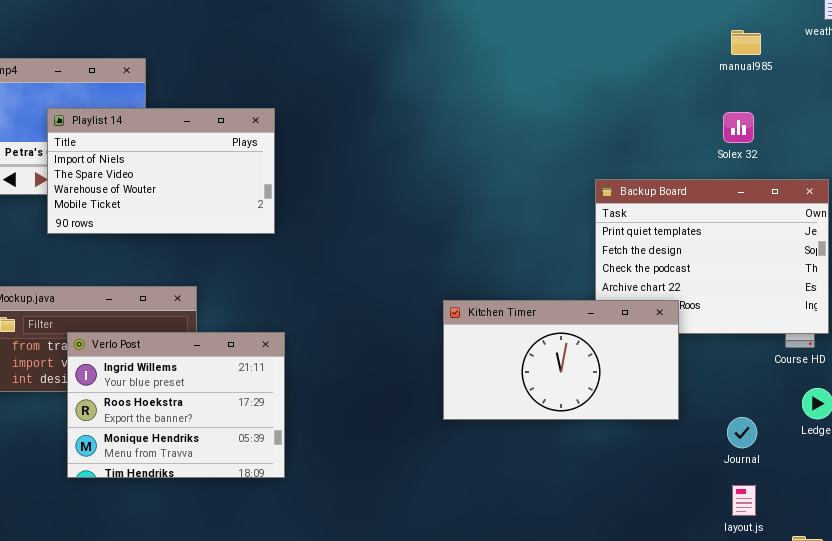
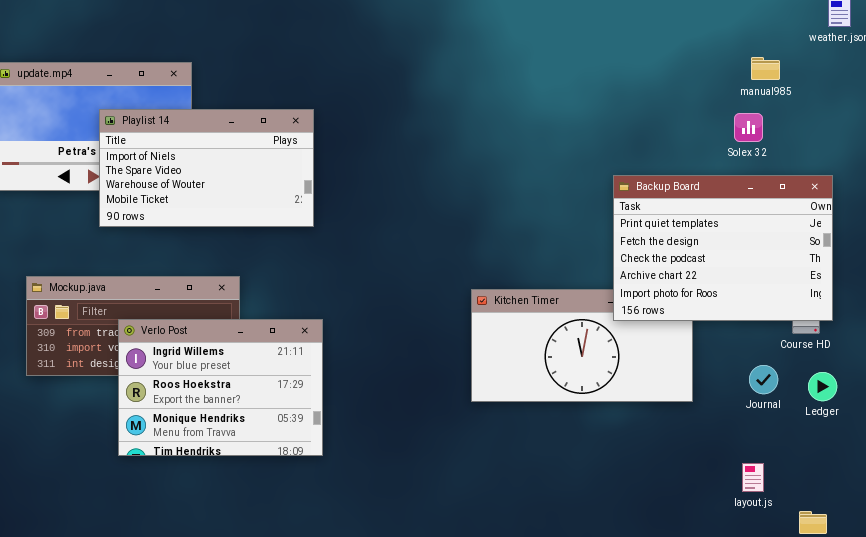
manual985: [731,30,761,55] -> [751,57,780,80], moved
Backup Board: [595,179,829,334] -> [613,175,833,321], raised
Journal: [727,417,757,448] -> [749,365,778,394], moved

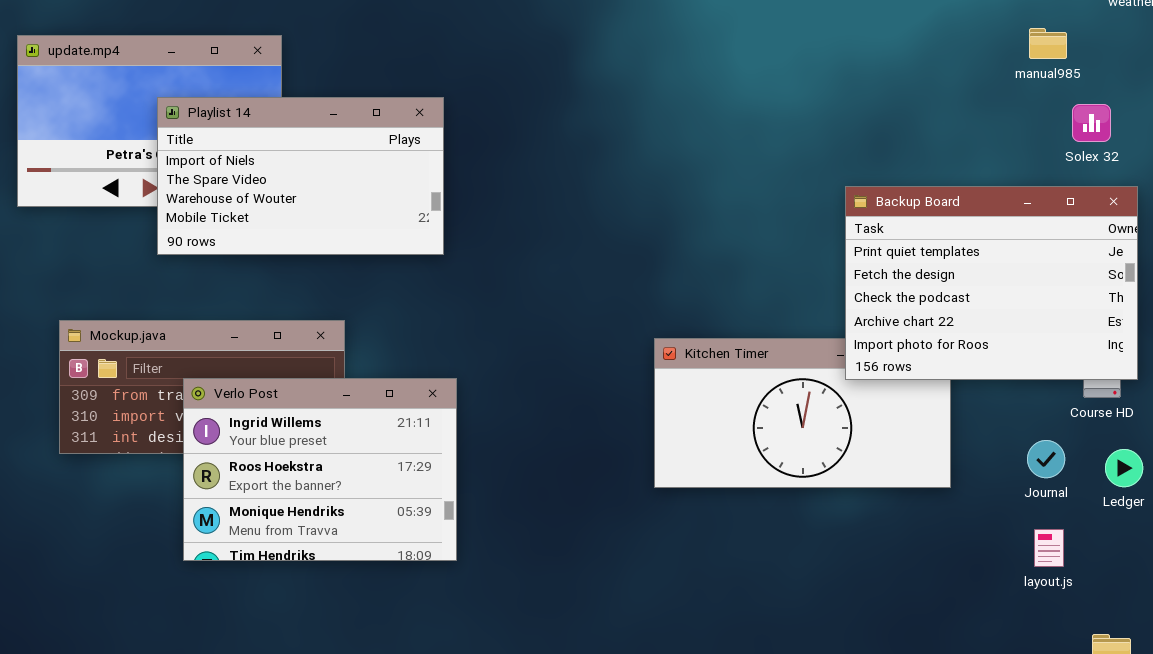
Solex 32: [734,113,763,142] -> [1072,104,1111,142], moved
layout.js: [742,463,764,492] -> [1034,529,1064,567], moved

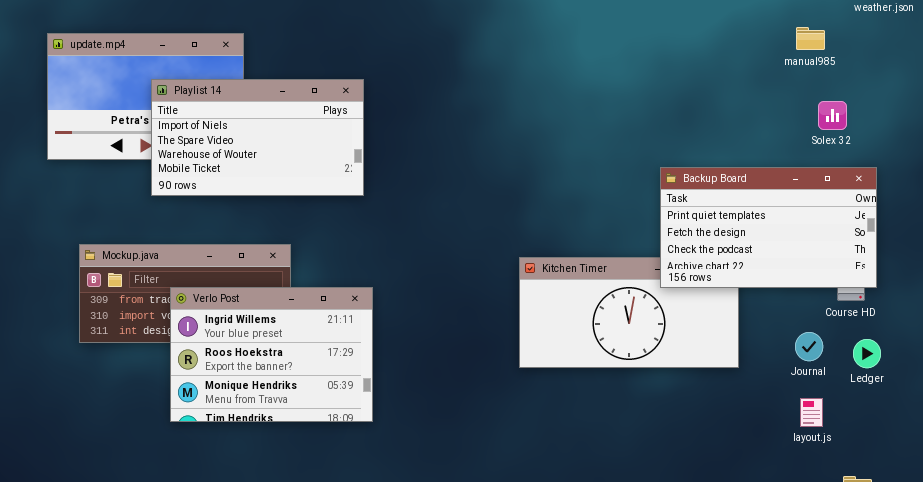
Solex 32: [1072,104,1111,142] -> [818,101,847,130], moved
Backup Board: [845,186,1138,380] -> [660,167,877,288], resized

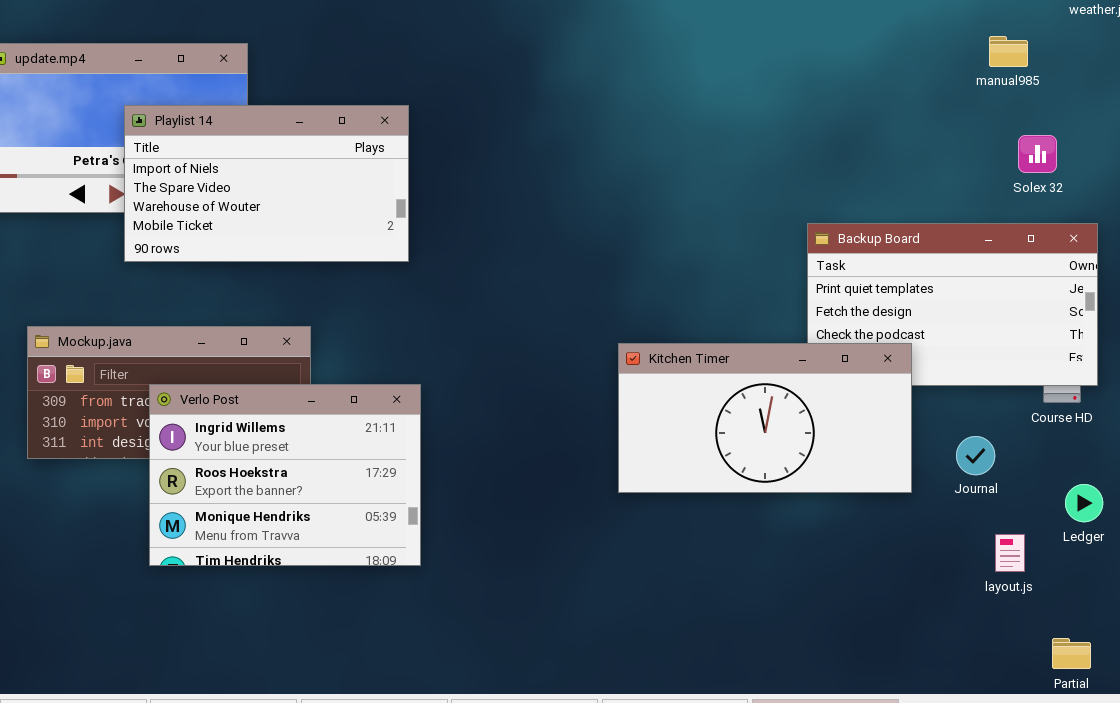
Kitchen Timer: [519,257,739,368] -> [618,343,912,493], raised
Journal: [795,332,823,361] -> [956,436,995,475], moved
Ledger: [853,339,881,368] -> [1065,484,1103,522], moved

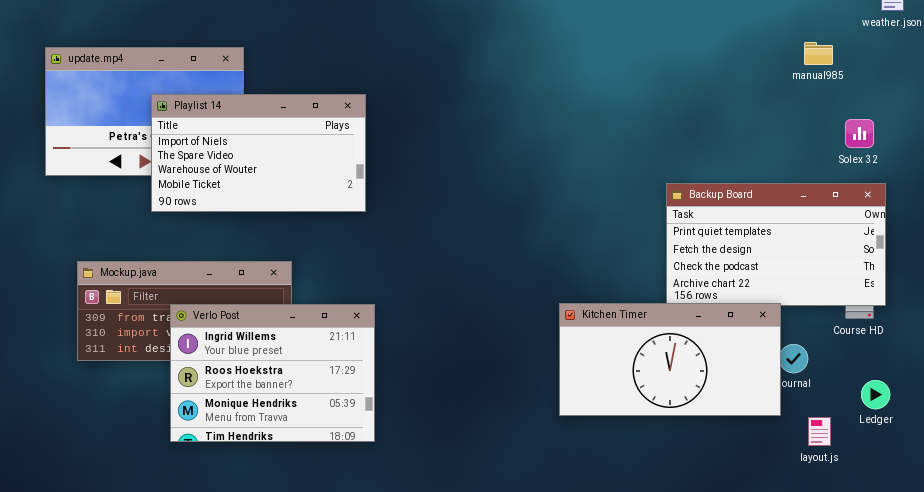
Solex 32: [1018,135,1057,173] -> [845,119,874,148], moved
Kitchen Timer: [618,343,912,493] -> [559,303,781,416], moved

